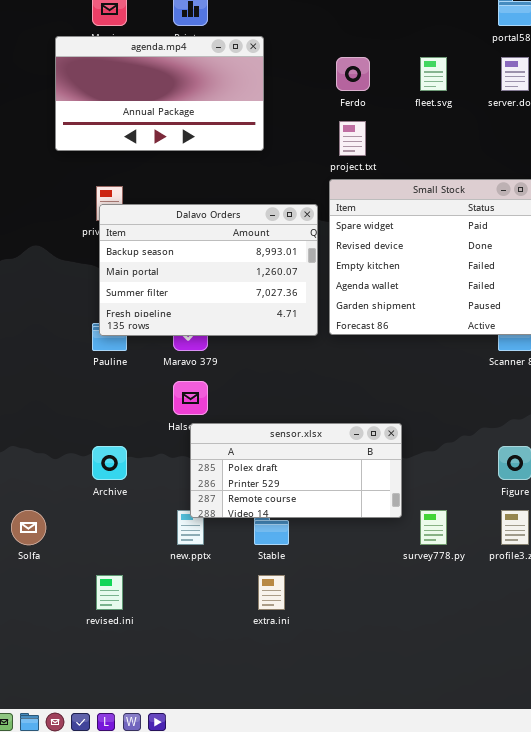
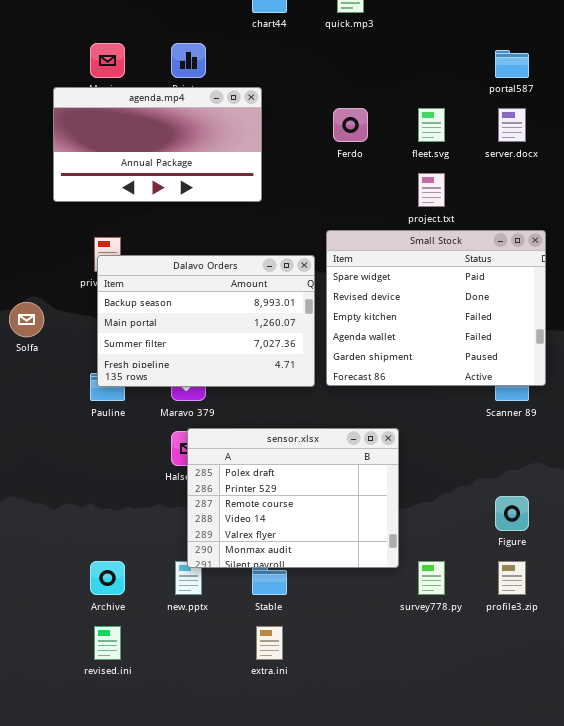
project.txt: [339,121,366,156] -> [418,173,445,207], moved
sensor.xlsx: [190,423,402,518] -> [187,428,399,568], resized
Archive: [92,446,127,480] -> [90,561,125,595], moved
Solfa: [11,510,46,545] -> [9,302,44,337], moved

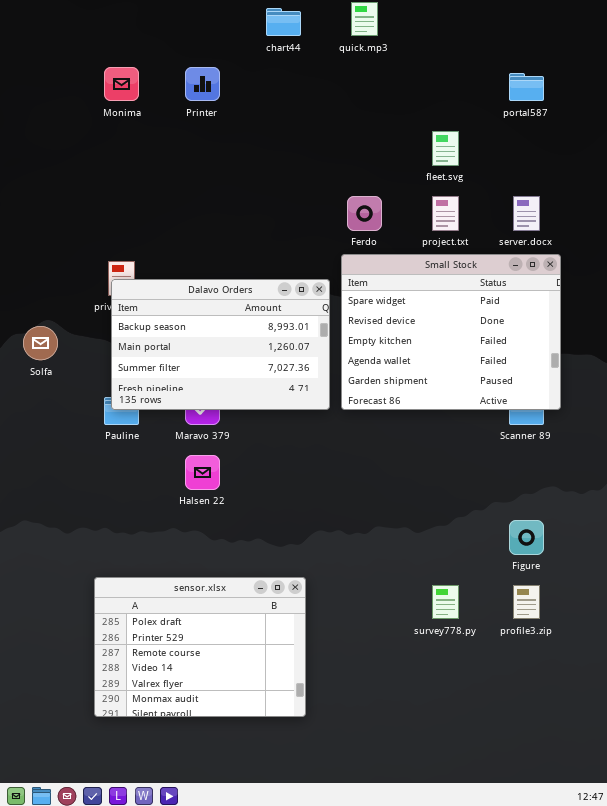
agenda.mp4: [53,87,262,202] -> none, closed
Ferdo: [333,108,368,142] -> [347,196,382,231], moved
server.docx: [498,108,526,142] -> [513,196,540,231], moved
sensor.xlsx: [187,428,399,568] -> [94,577,306,717], moved

